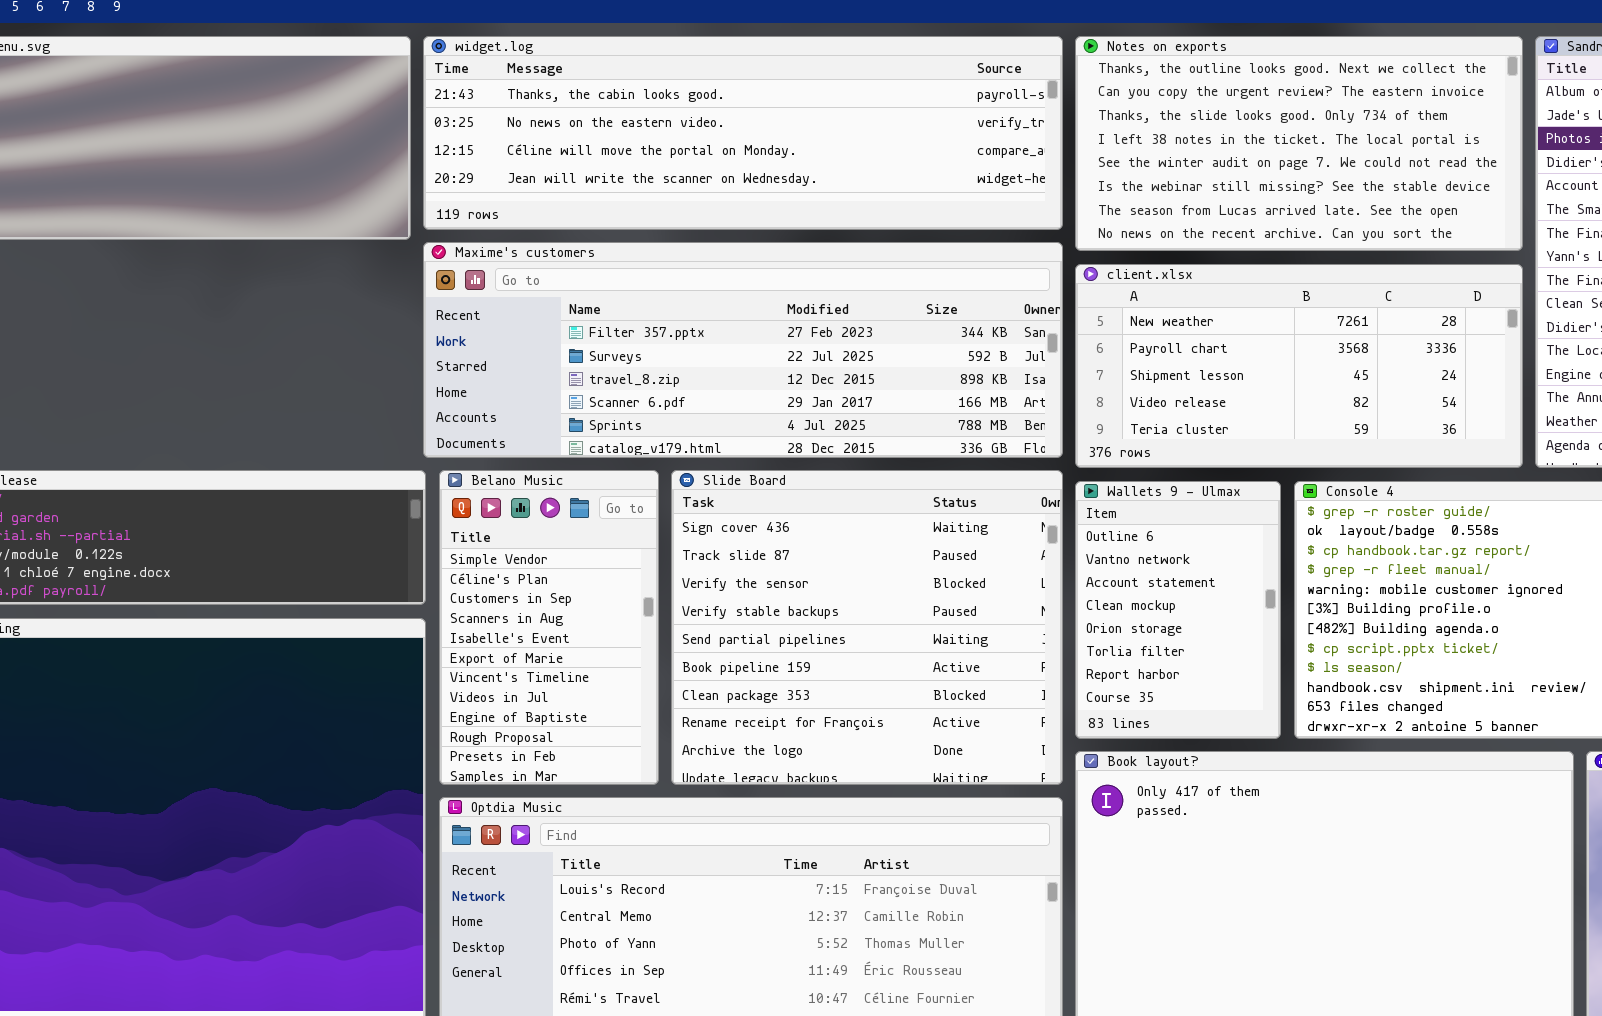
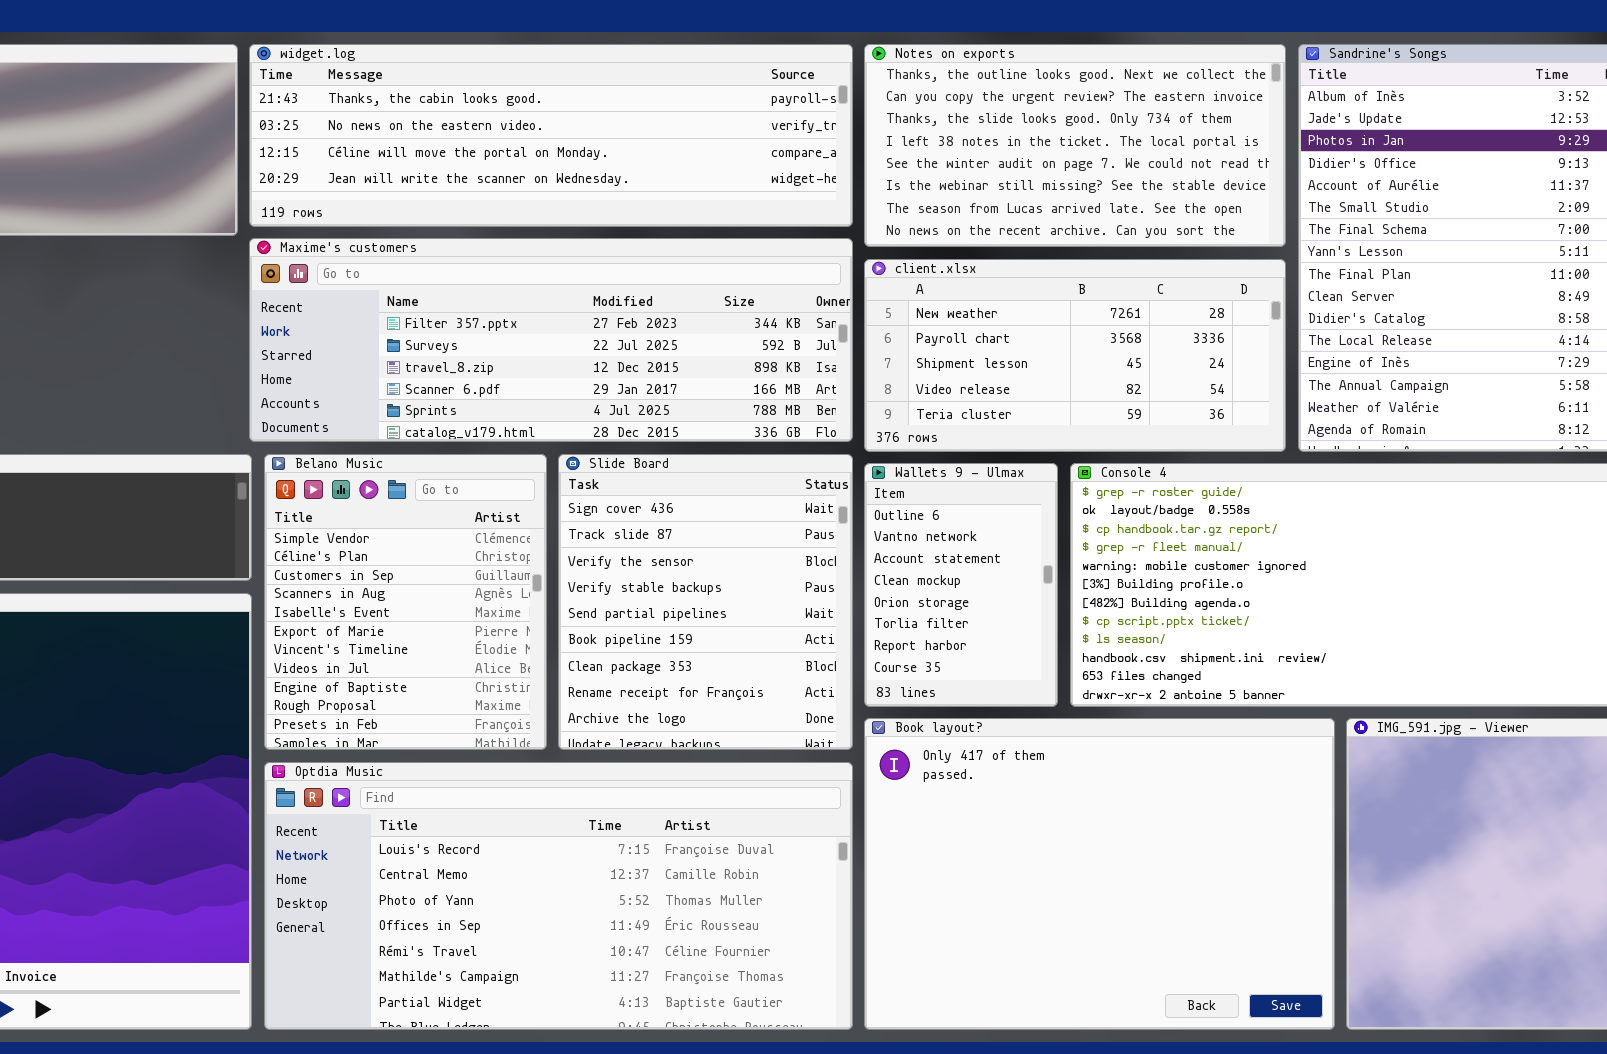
Belano Music: [439,470,659,785] -> [264,454,547,750], resized
Slide Board: [671,470,1063,785] -> [558,454,853,750], resized

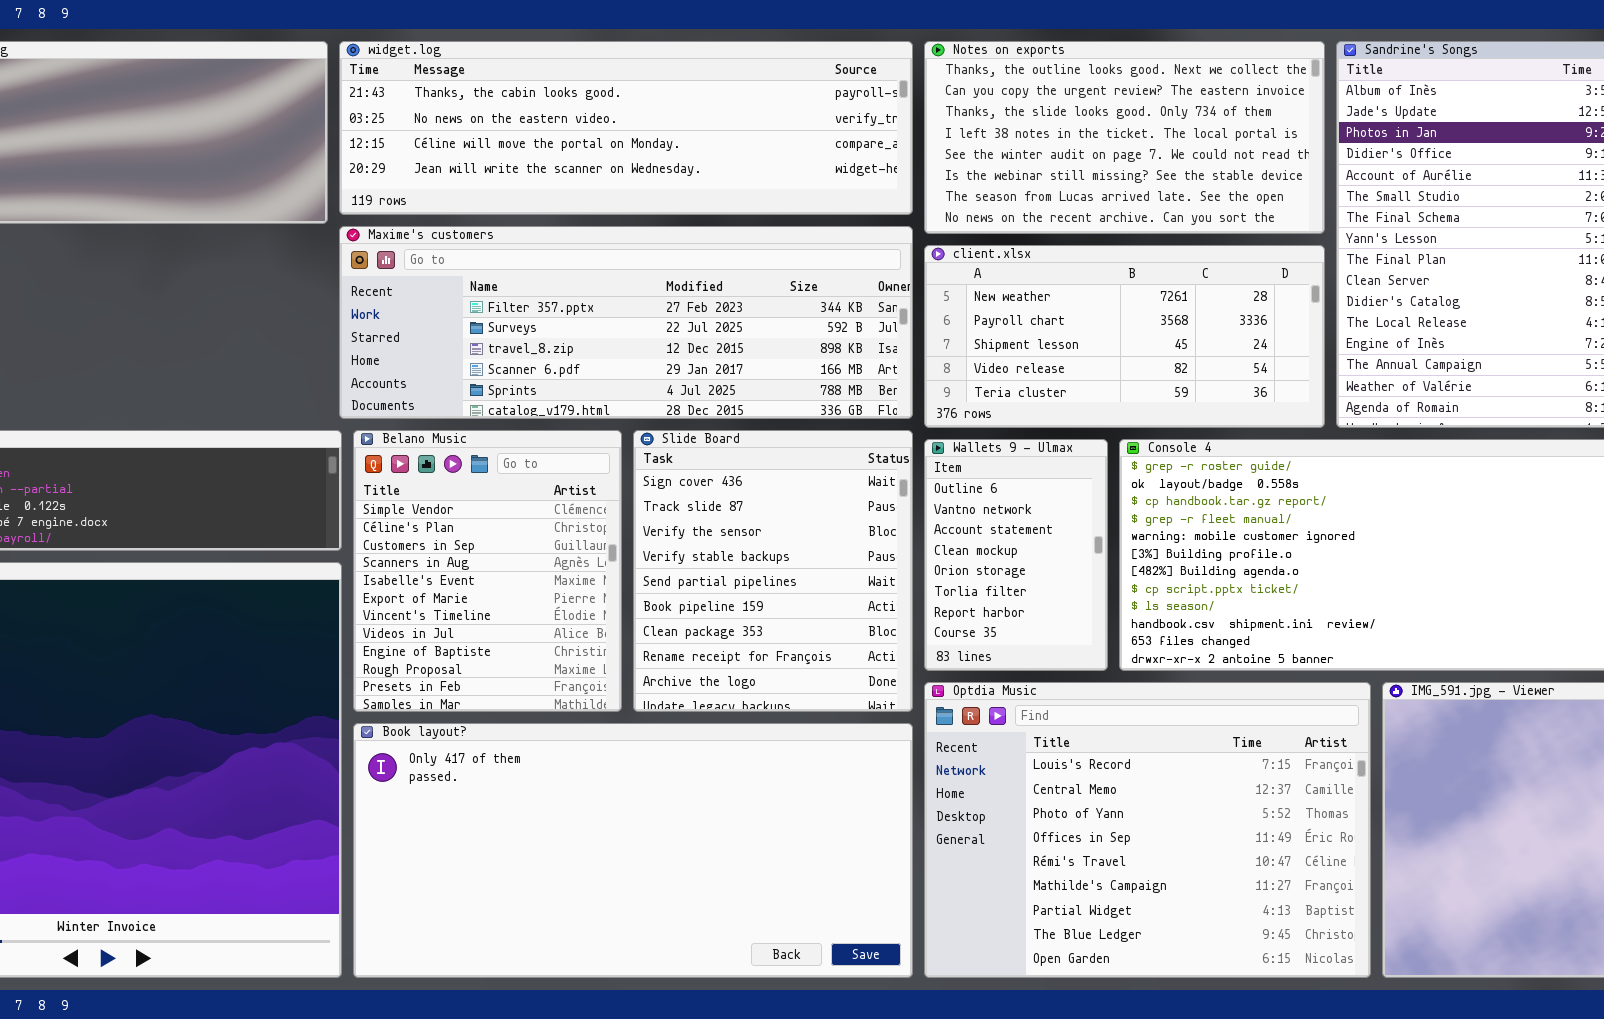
Book layout?: [864,718,1335,1030] -> [353,723,913,978], moved, resized
Optdia Music: [264,762,853,1030] -> [924,682,1371,978], moved, resized

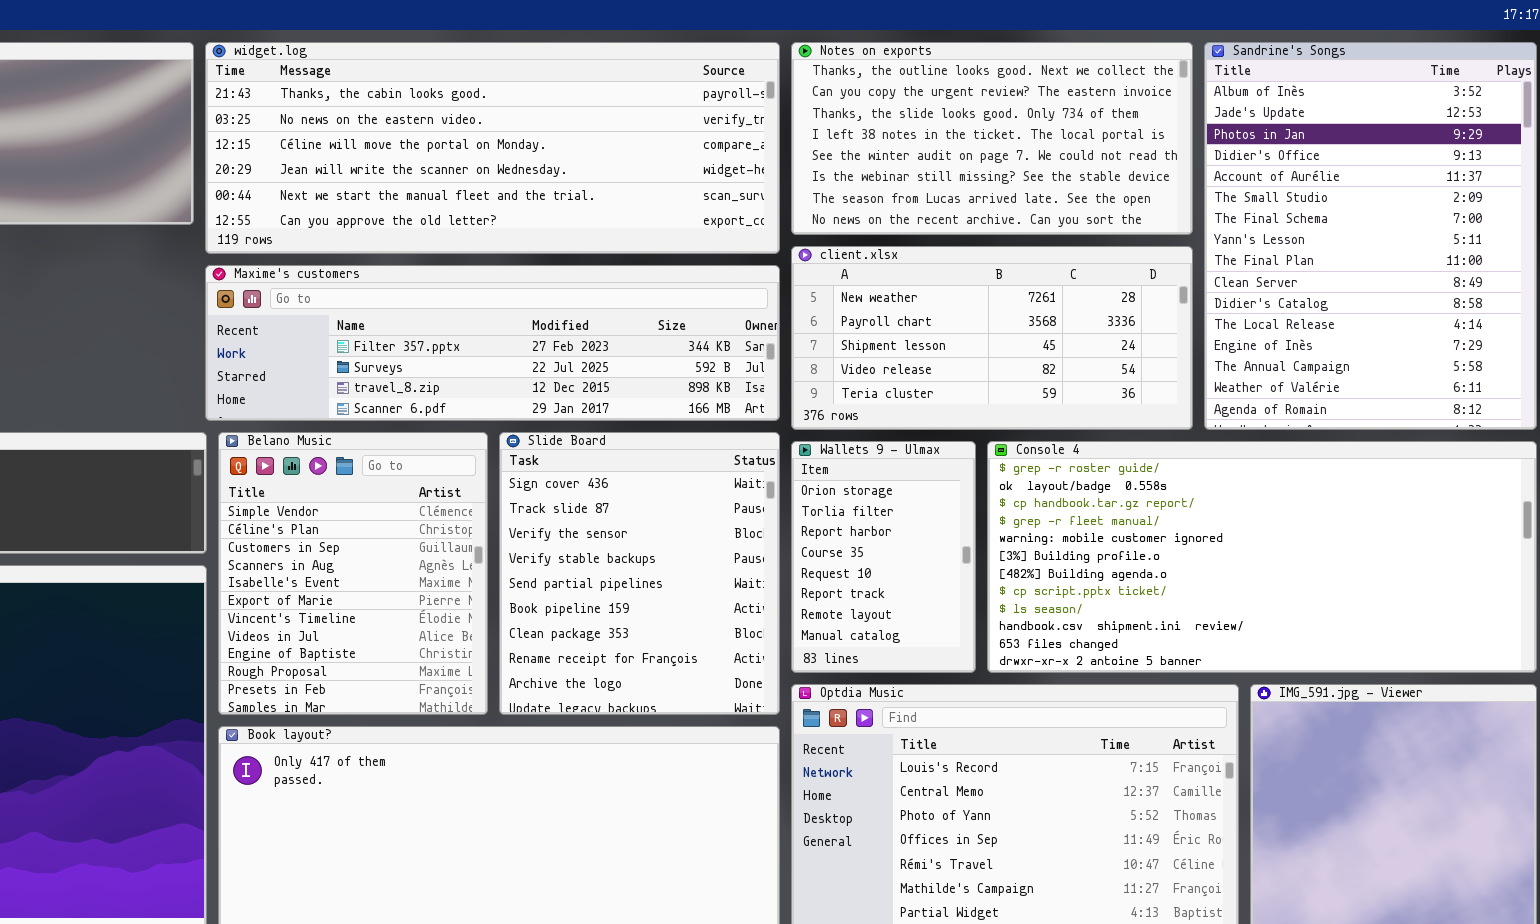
widget.log: [339,41,913,215] -> [205,42,780,254], resized
Maxime's customers: [339,226,913,419] -> [205,265,780,421], resized
Wallets 9 - Ulmax: [924,439,1108,671] -> [791,441,976,673], scrolled down 4 rows

